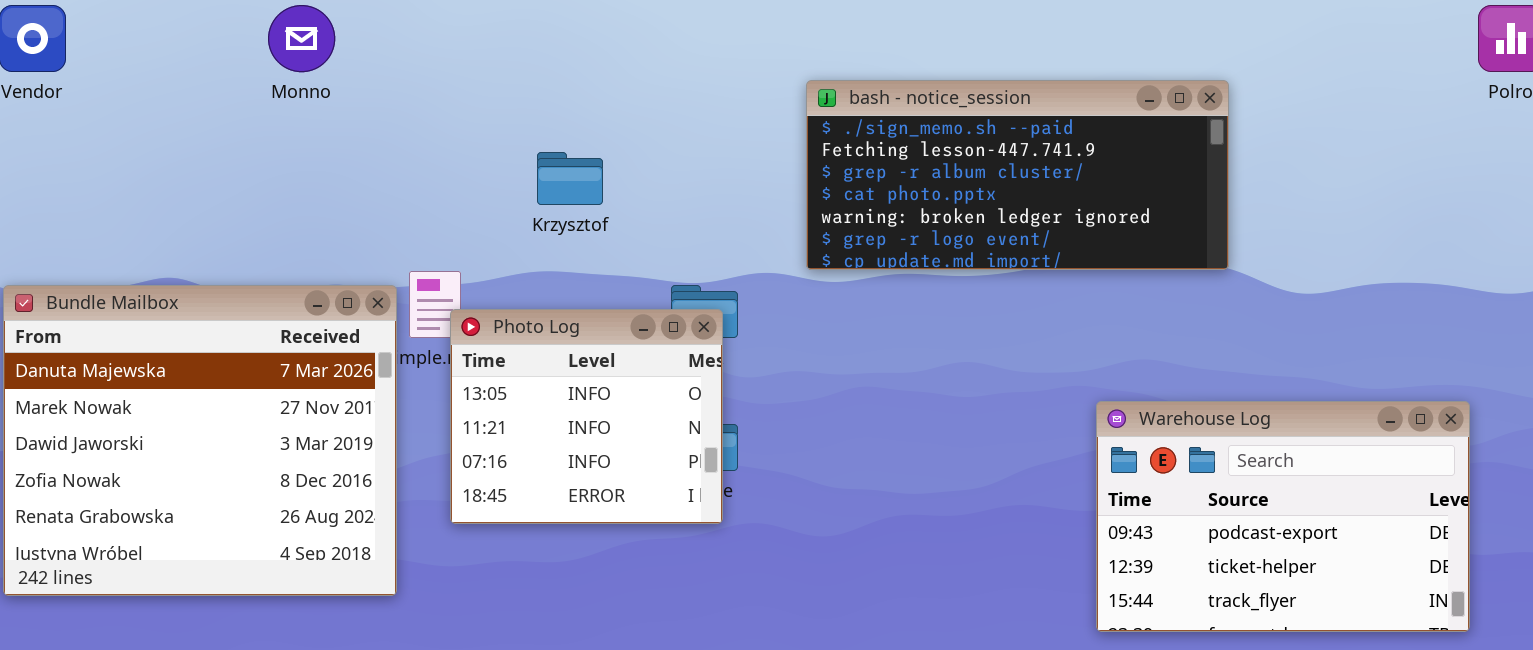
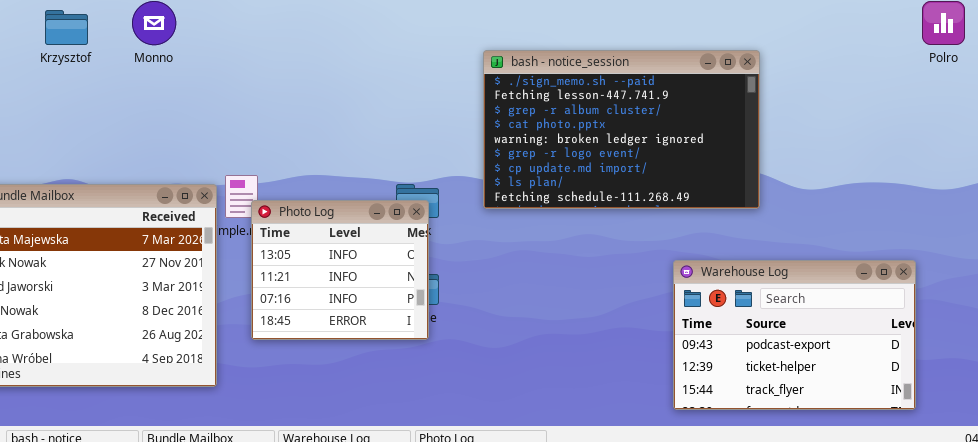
bash - notice_session: [806,80,1229,270] -> [483,50,760,209], resized
Krzysztof: [537,152,603,205] -> [45,10,88,45], moved

